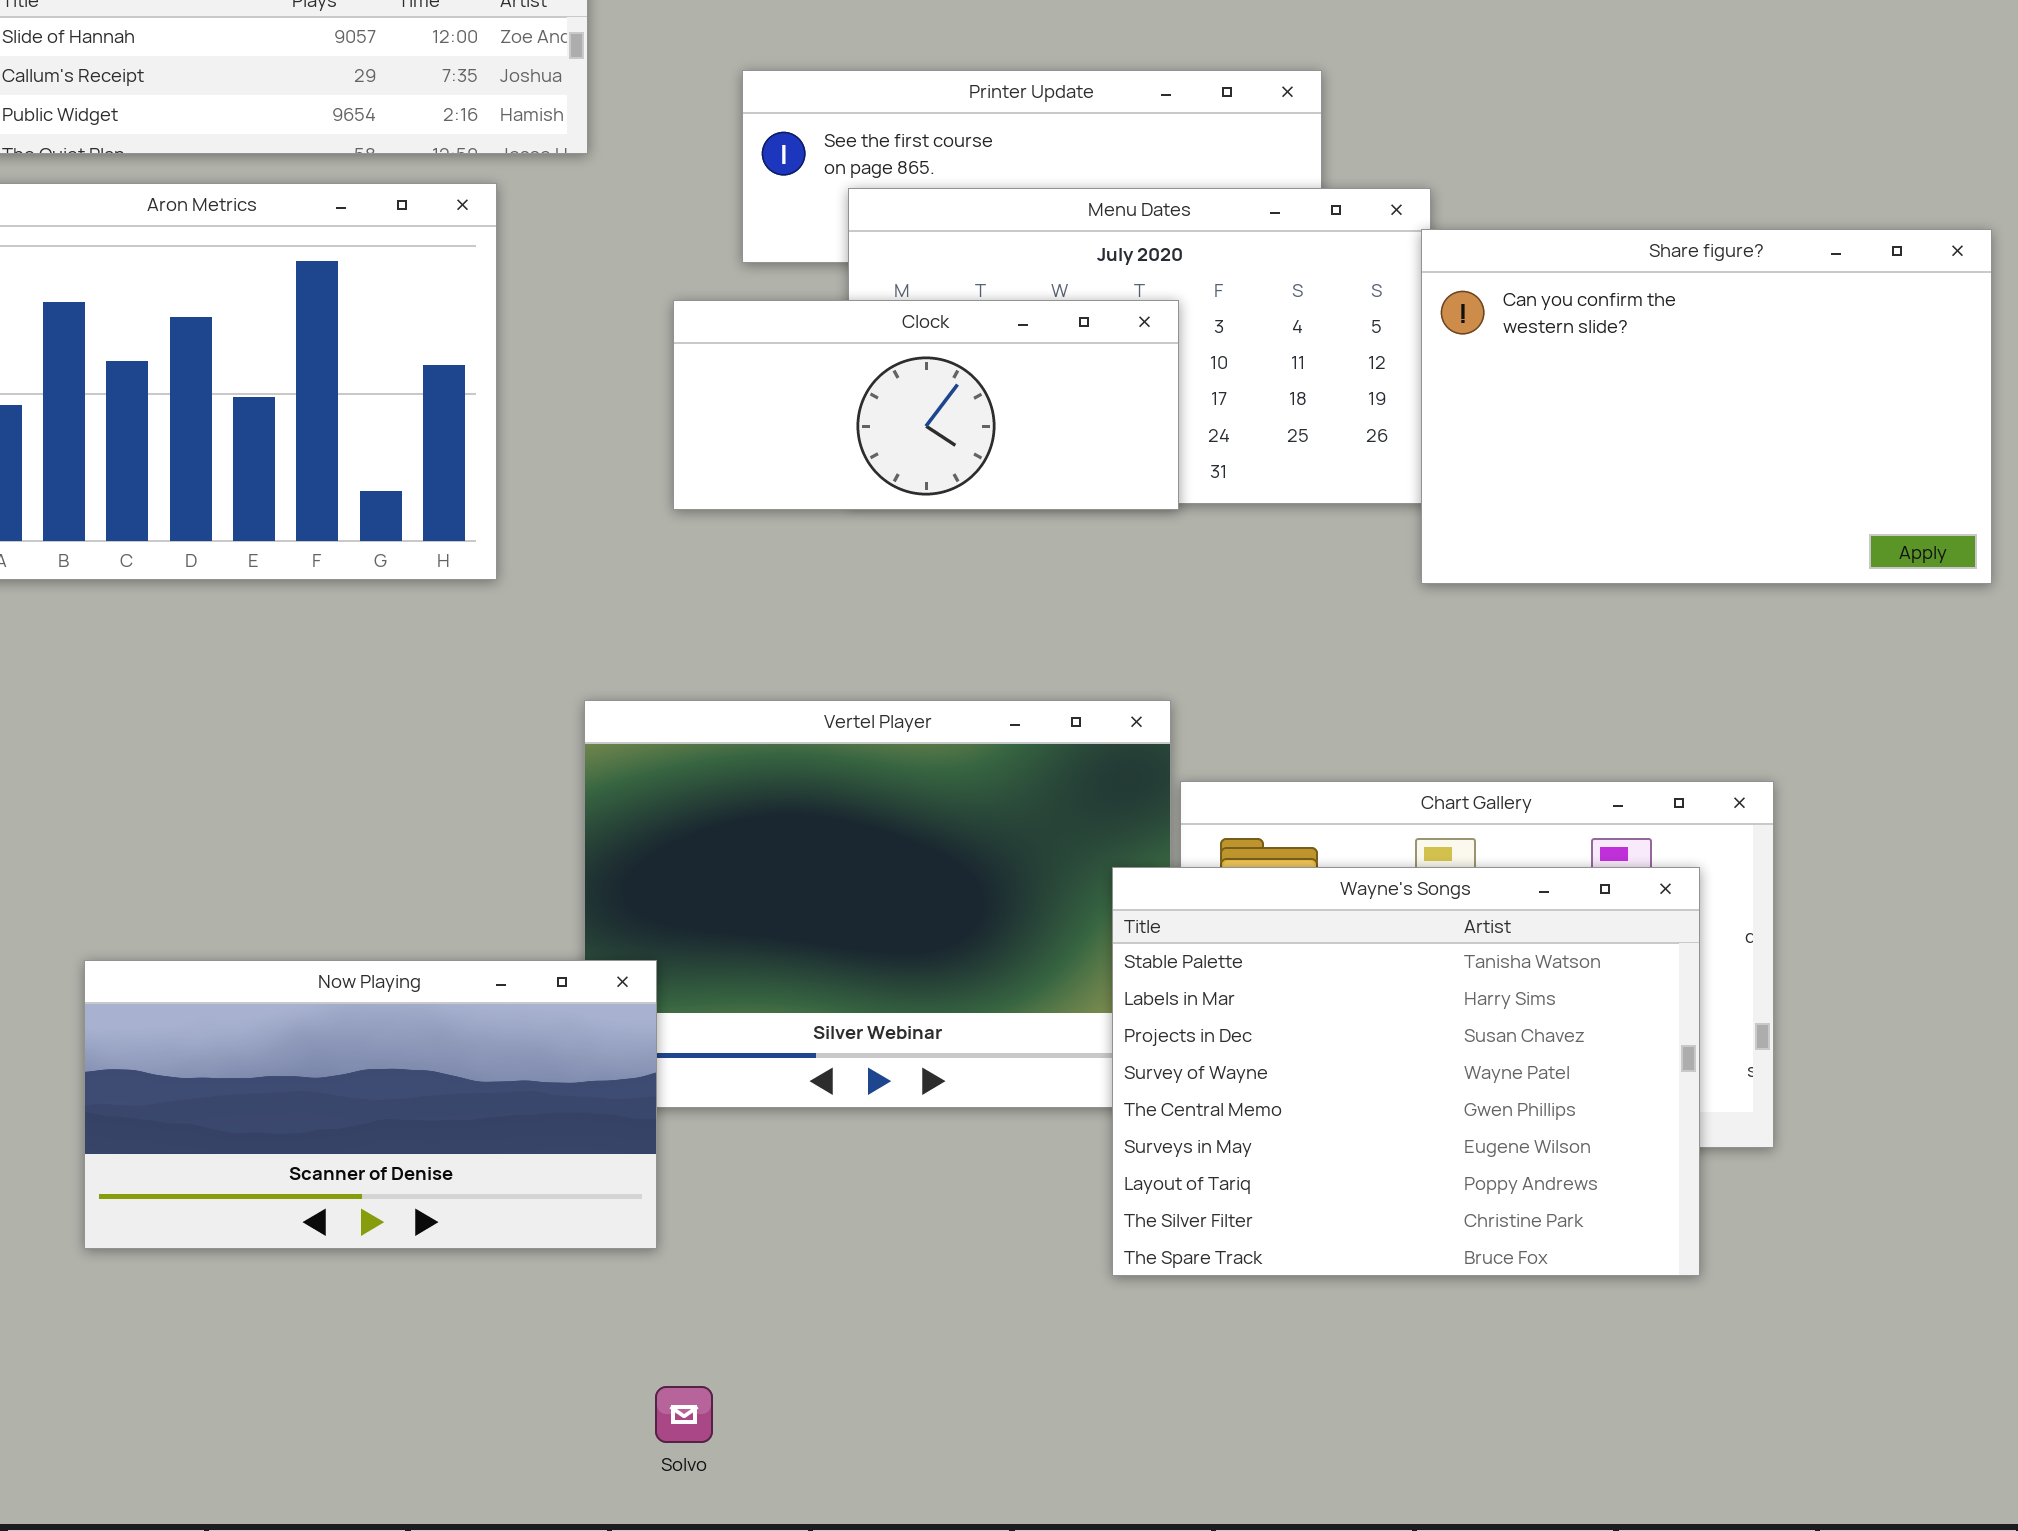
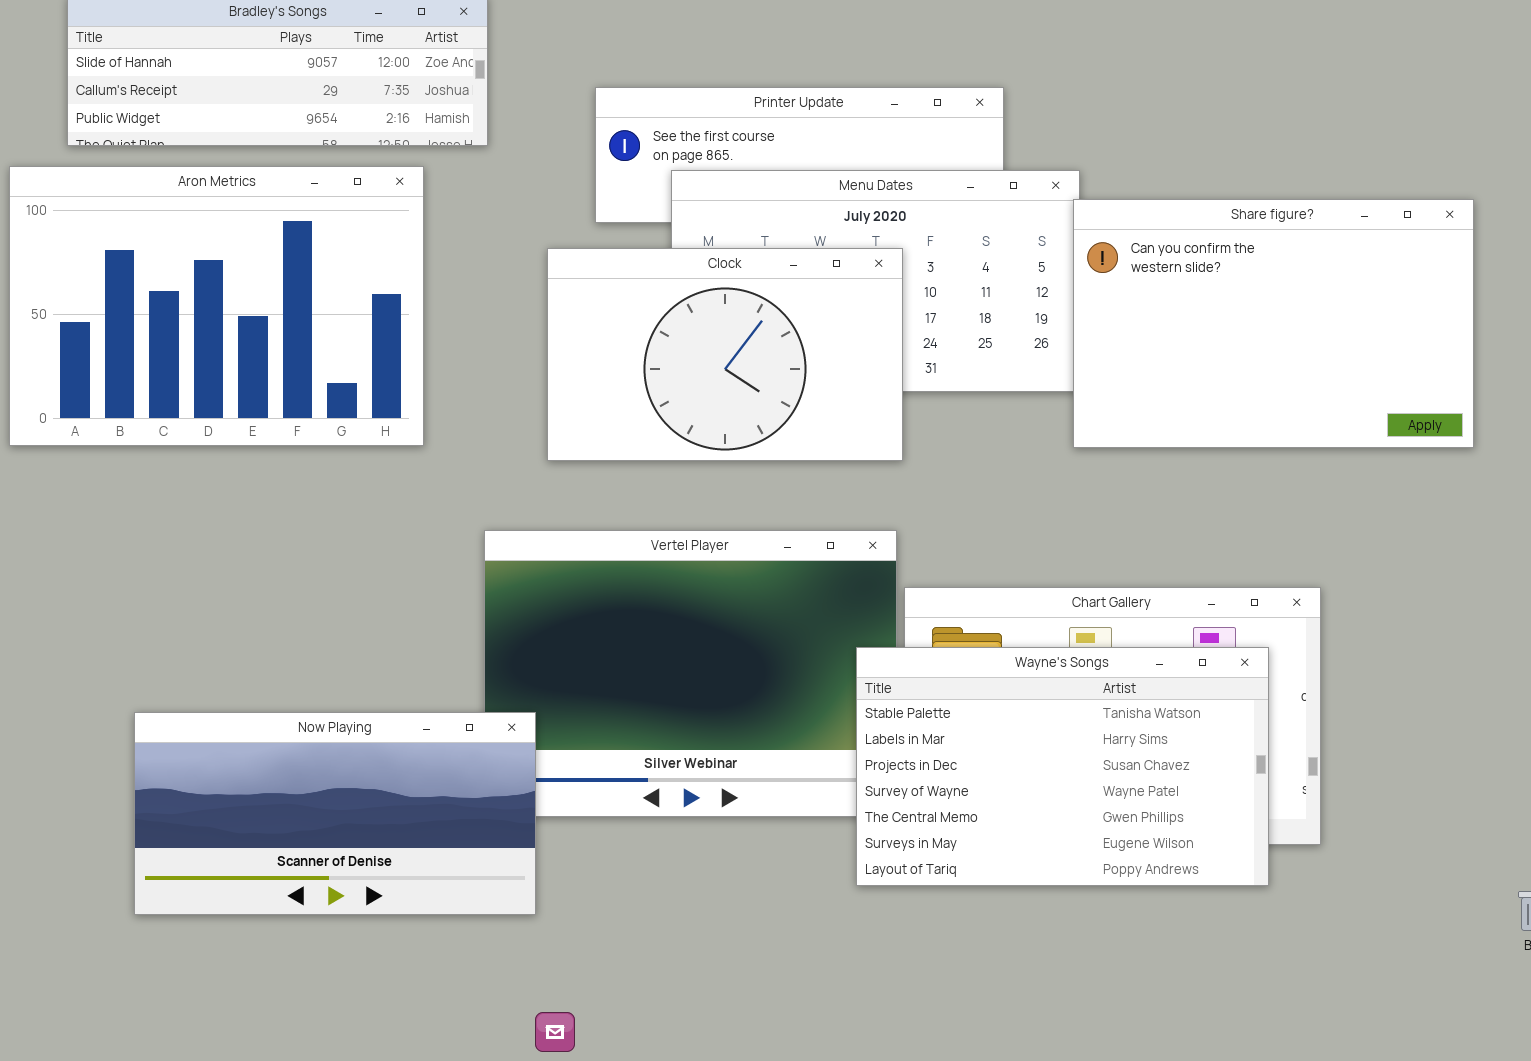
Clock: [673,300,1179,510] -> [547,248,903,461], resized
Wayne's Songs: [1112,867,1700,1276] -> [856,647,1269,886], resized

